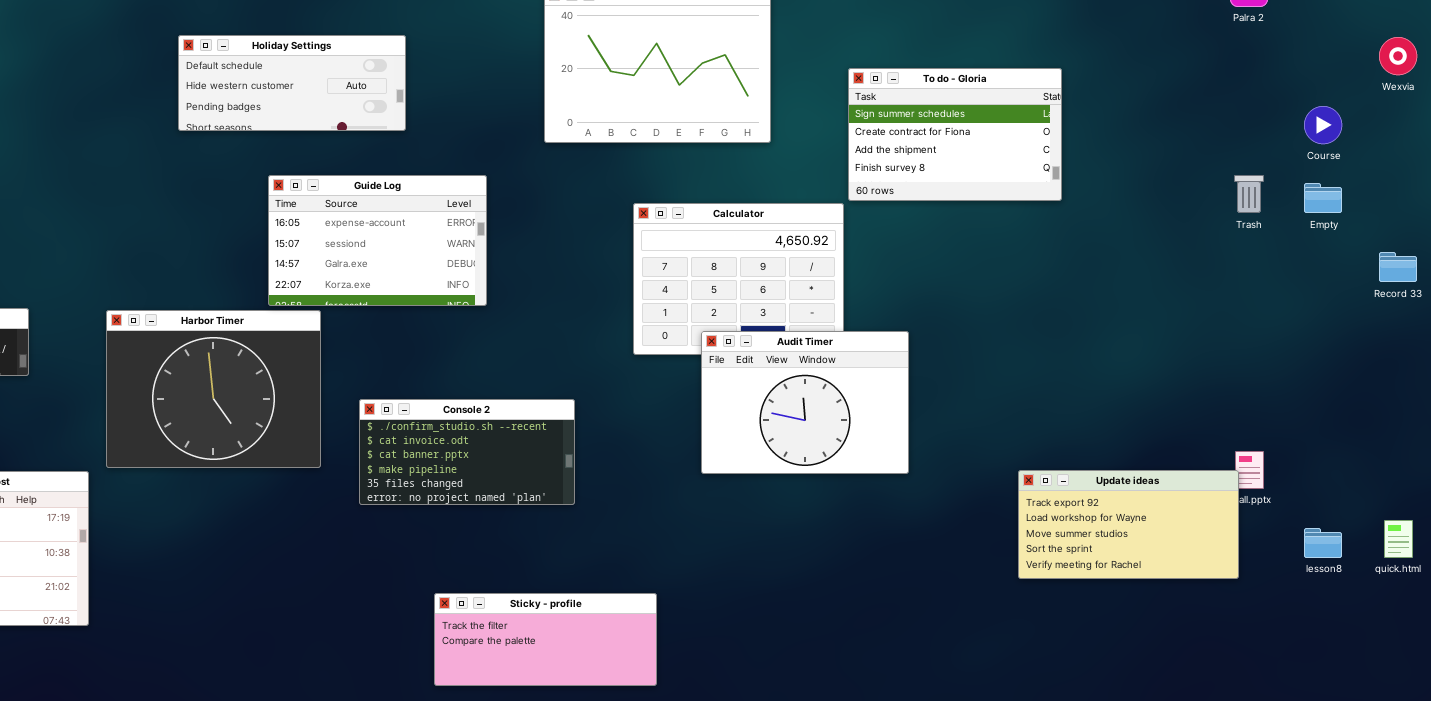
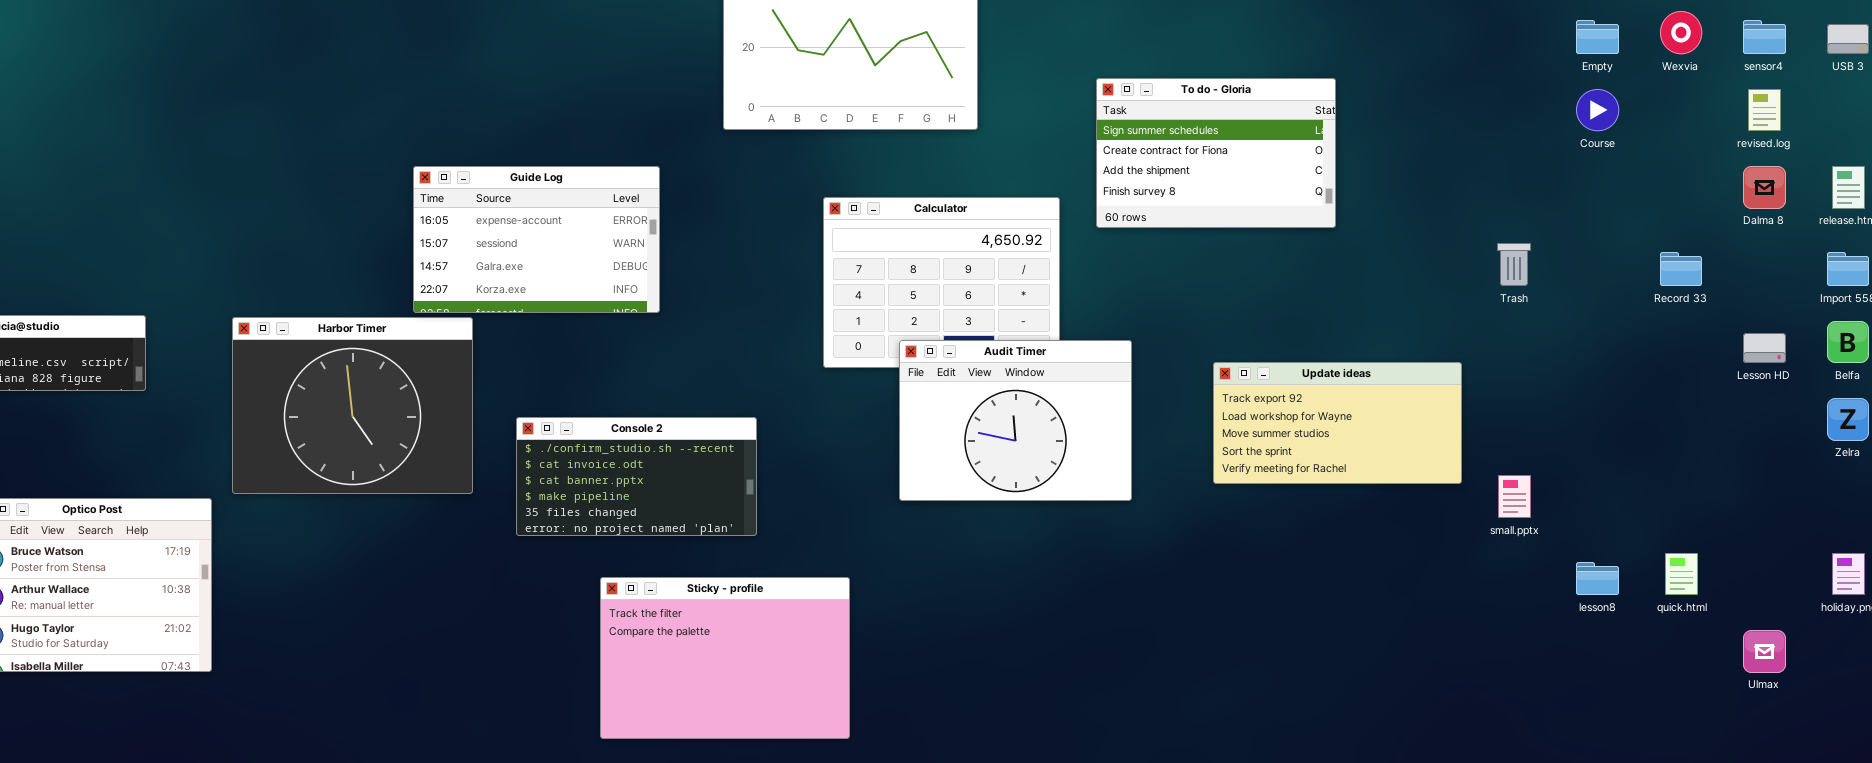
Holiday Settings: [178,35,406,131] -> none, closed
To do - Gloria: [848,68,1062,201] -> [1096,78,1336,228], moved
Trash: [1234,175,1264,213] -> [1497,243,1531,286], moved
Empty: [1304,183,1342,213] -> [1576,20,1619,54], moved
Update ideas: [1018,470,1239,579] -> [1213,362,1462,484], moved
Sticky - profile: [434,593,657,686] -> [600,577,850,739], resized

